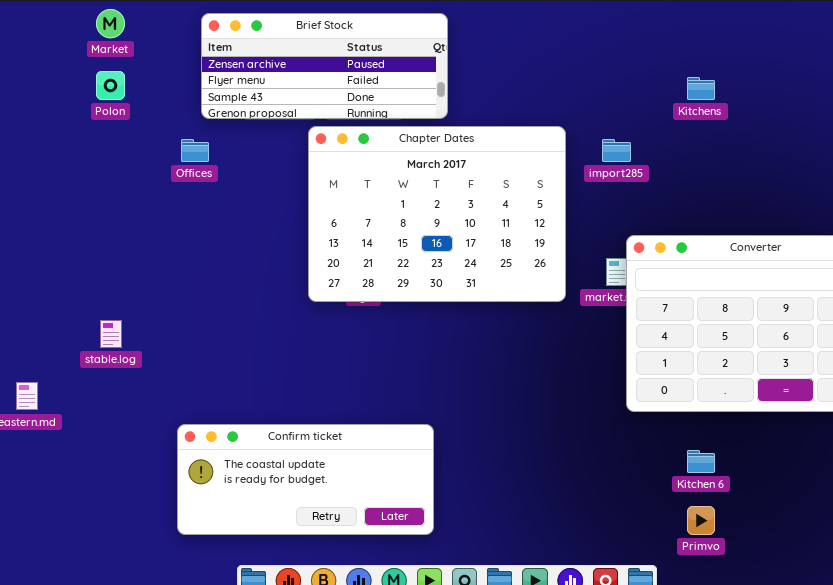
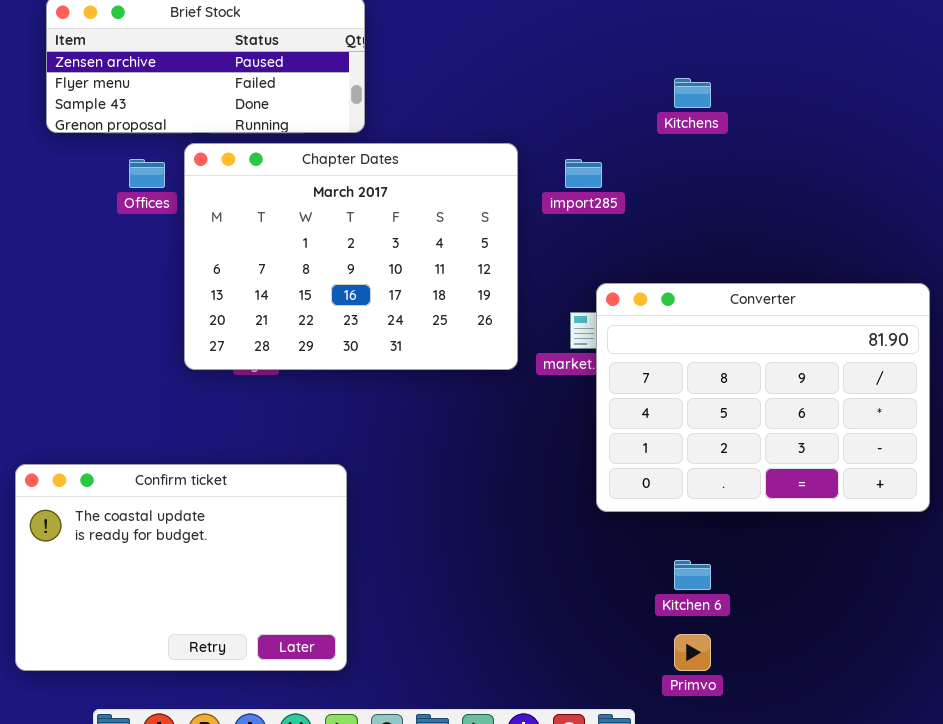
Offices: [181,139,209,162] -> [129,159,165,188], moved
Confirm ticket: [177,424,434,535] -> [15,464,347,671], resized

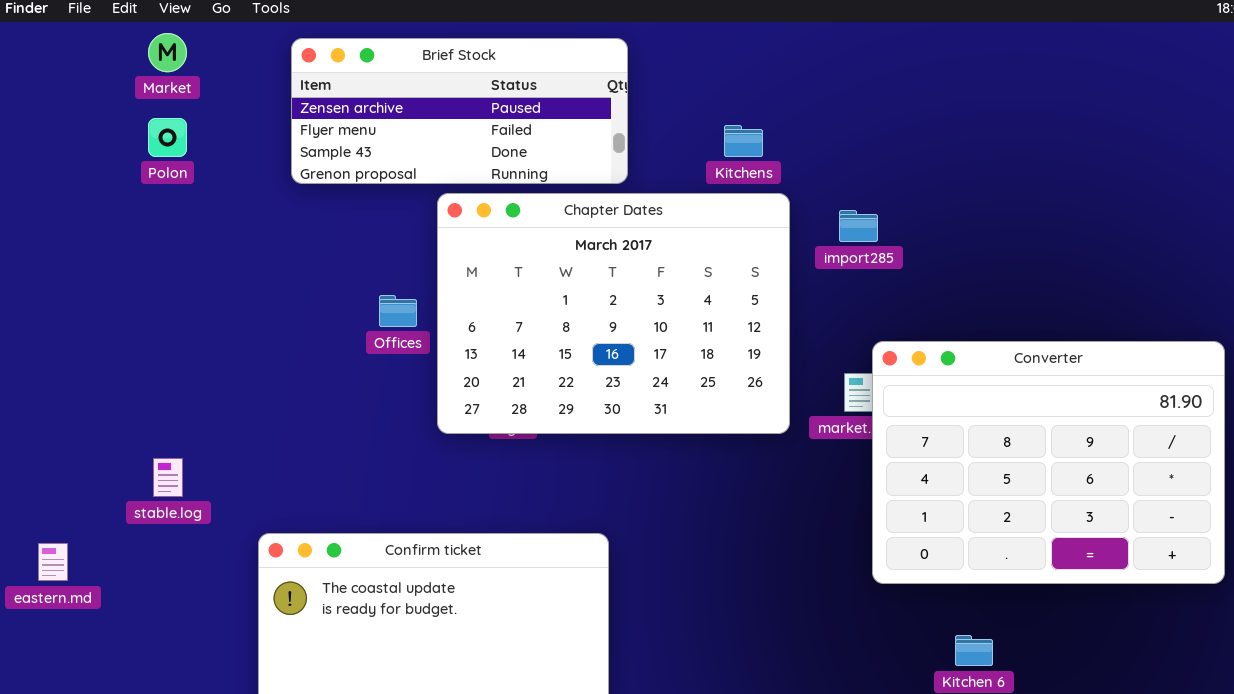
Kitchens: [674,78,711,108] -> [724,125,763,157], moved
Offices: [129,159,165,188] -> [379,295,417,327], moved

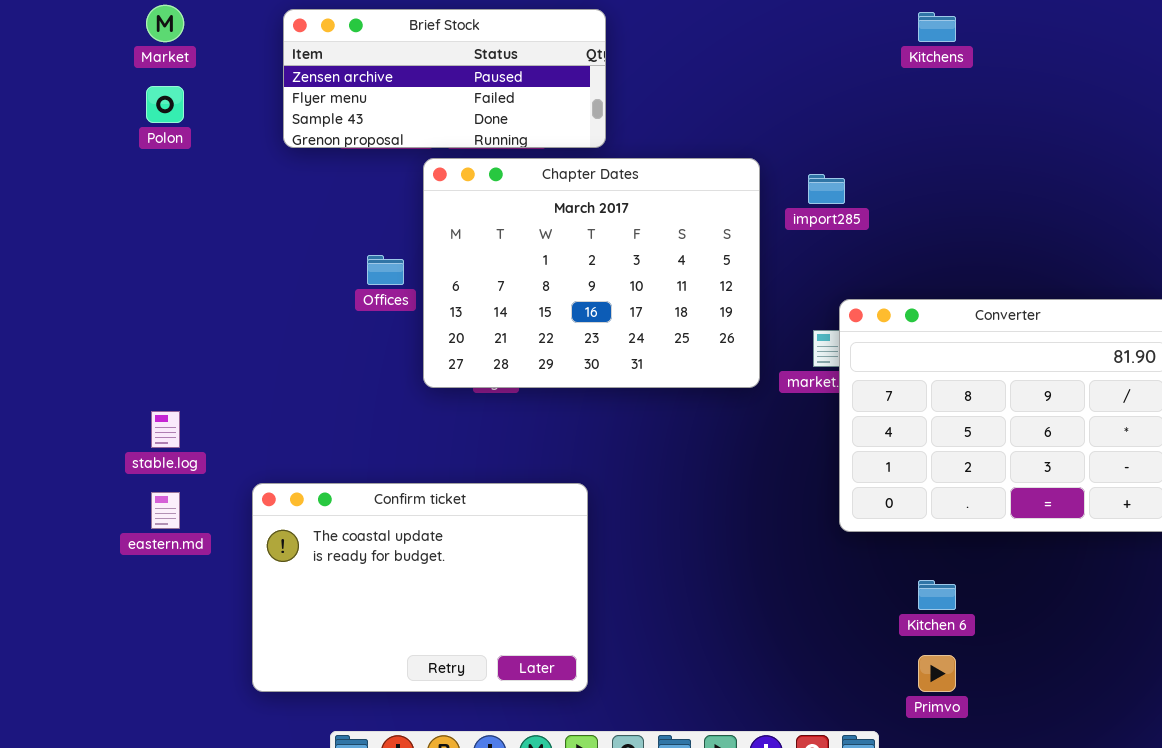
Kitchens: [724,125,763,157] -> [918,12,956,42], moved
eastern.md: [38,543,68,581] -> [151,492,180,529], moved

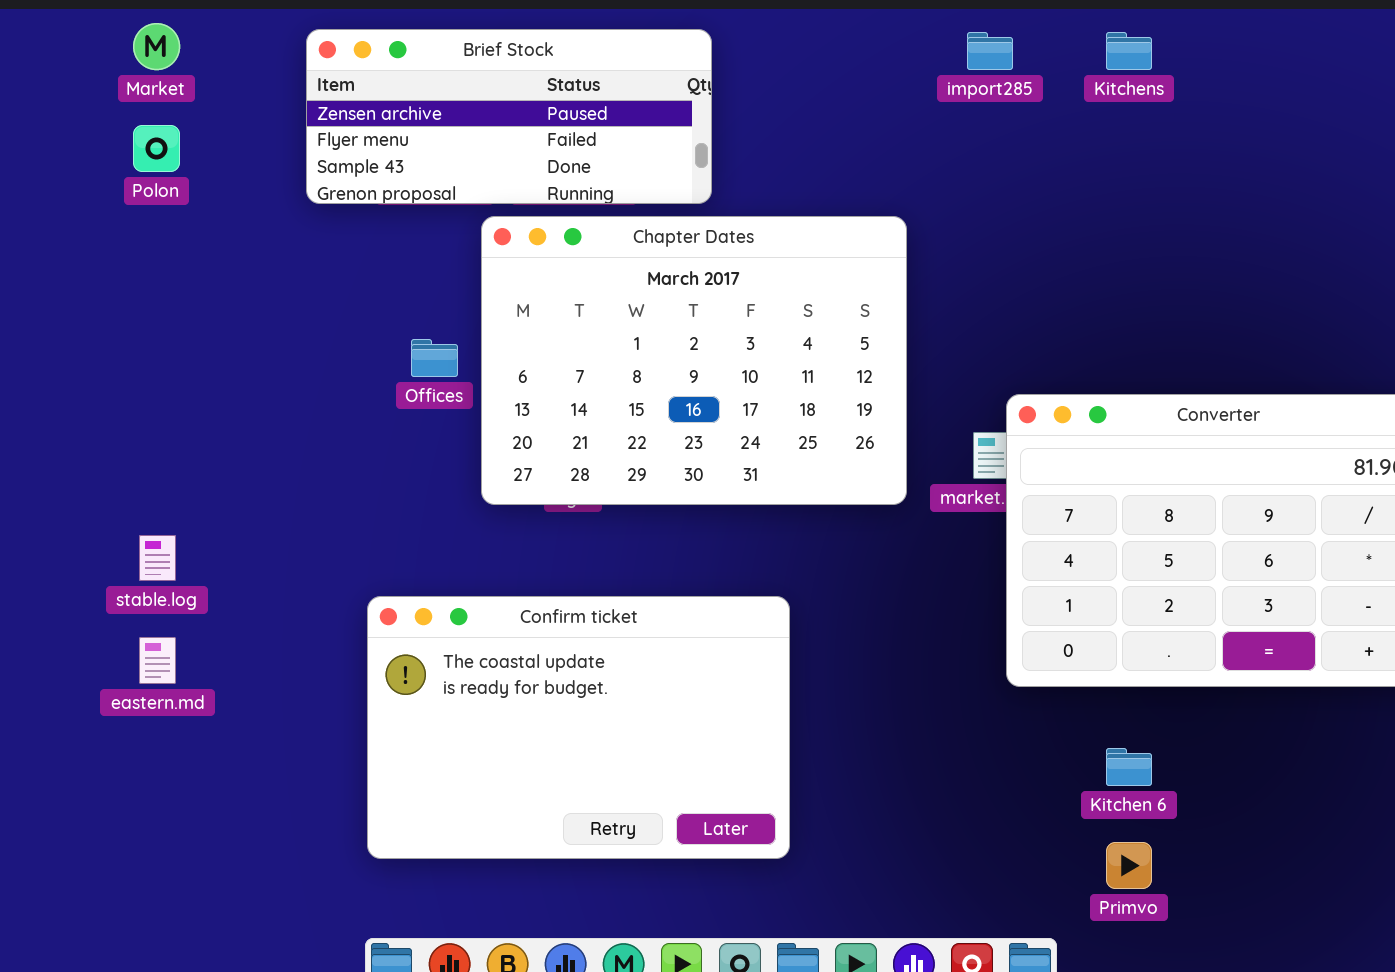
import285: [808,174,845,204] -> [967,32,1013,70], moved
Confirm ticket: [252,483,588,692] -> [367,596,790,859], moved

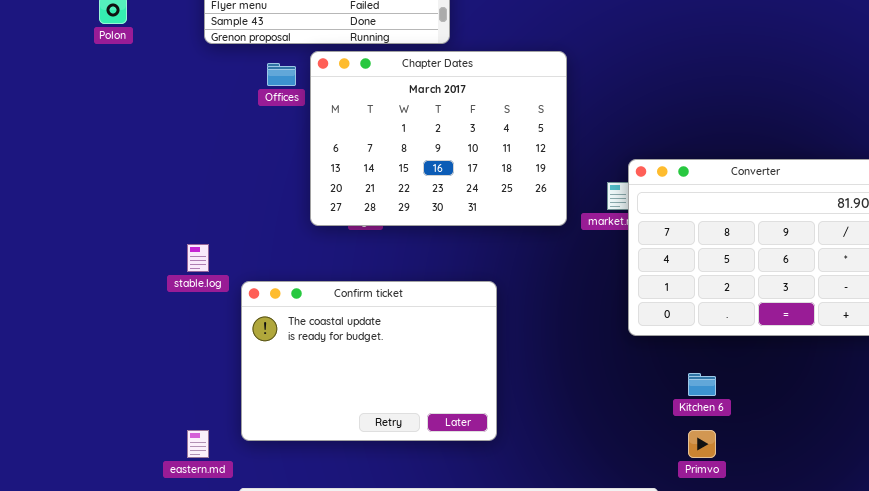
Offices: [411,339,458,377] -> [267,63,296,86], moved
stable.log: [139,535,176,581] -> [187,244,209,272], moved
eastern.md: [139,637,176,684] -> [187,430,209,458], moved

